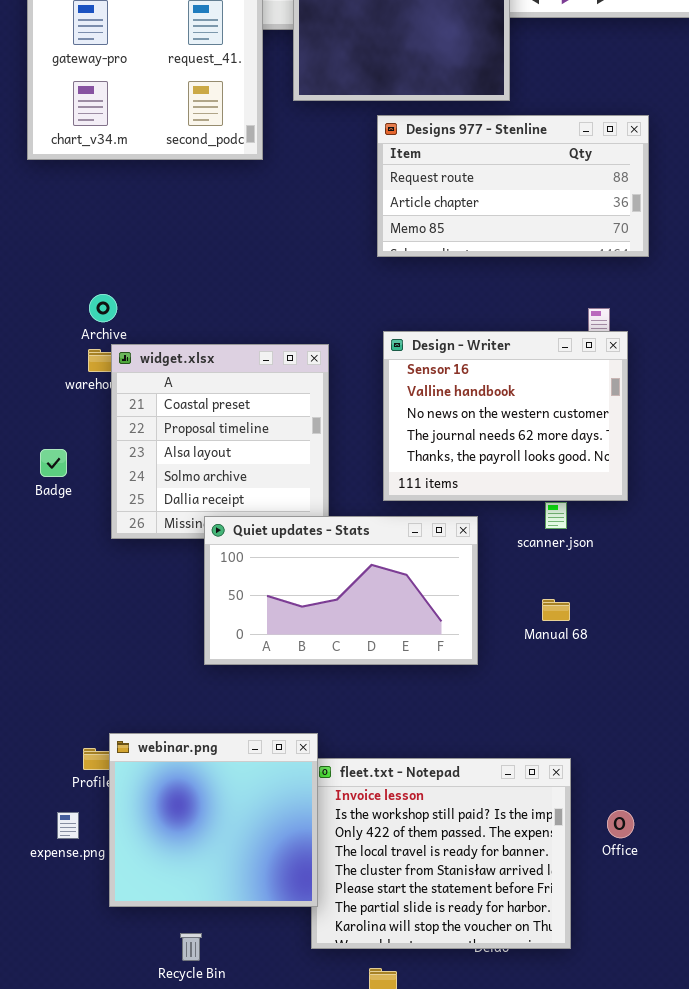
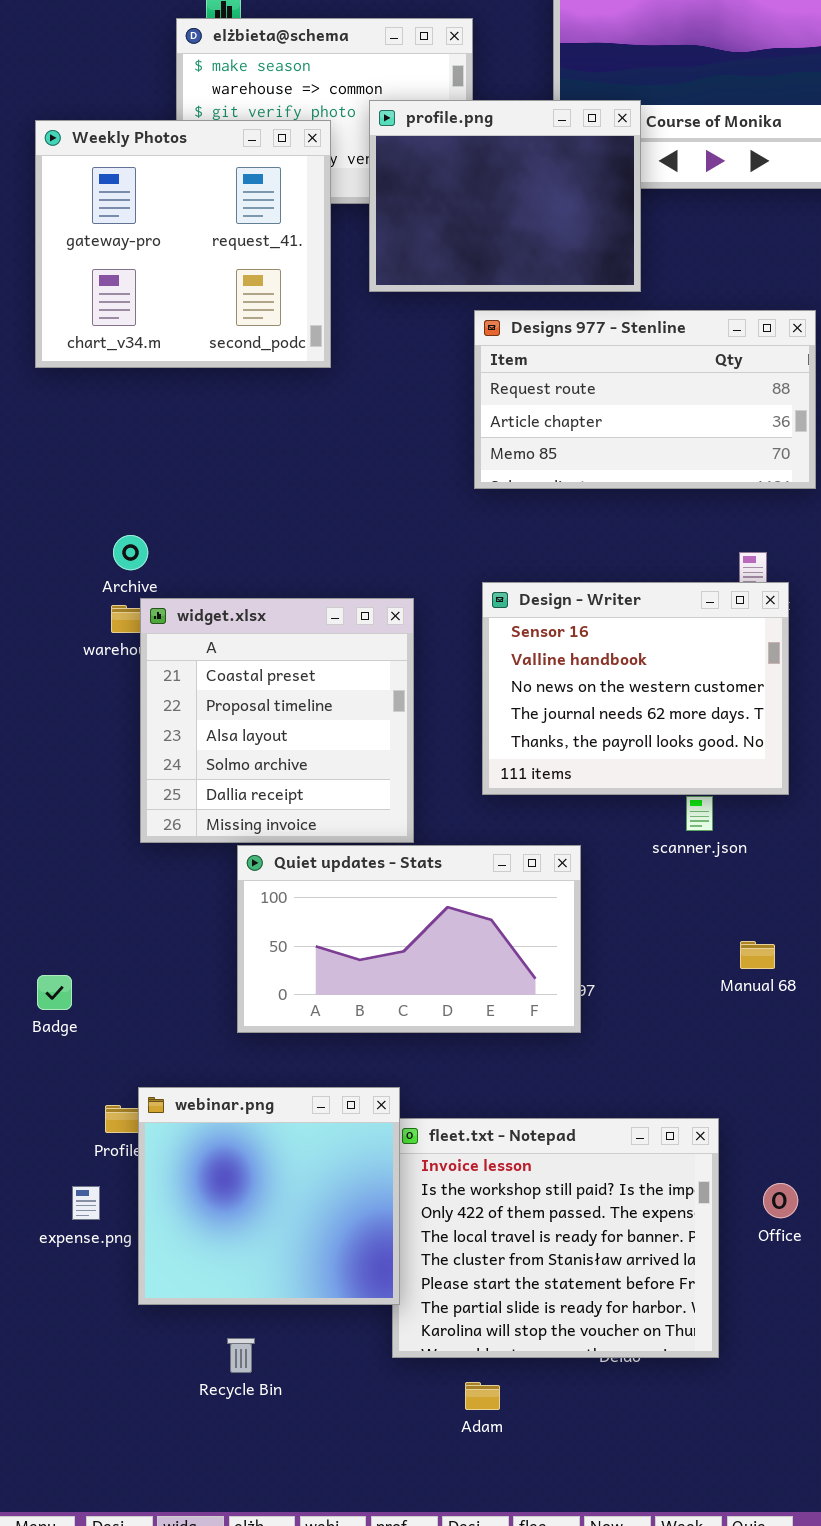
Badge: [40,449,67,477] -> [37,975,72,1010], moved
Quiet updates - Stats: [204,516,478,665] -> [237,845,581,1033], moved
Manual 68: [542,599,570,621] -> [740,941,775,969], moved

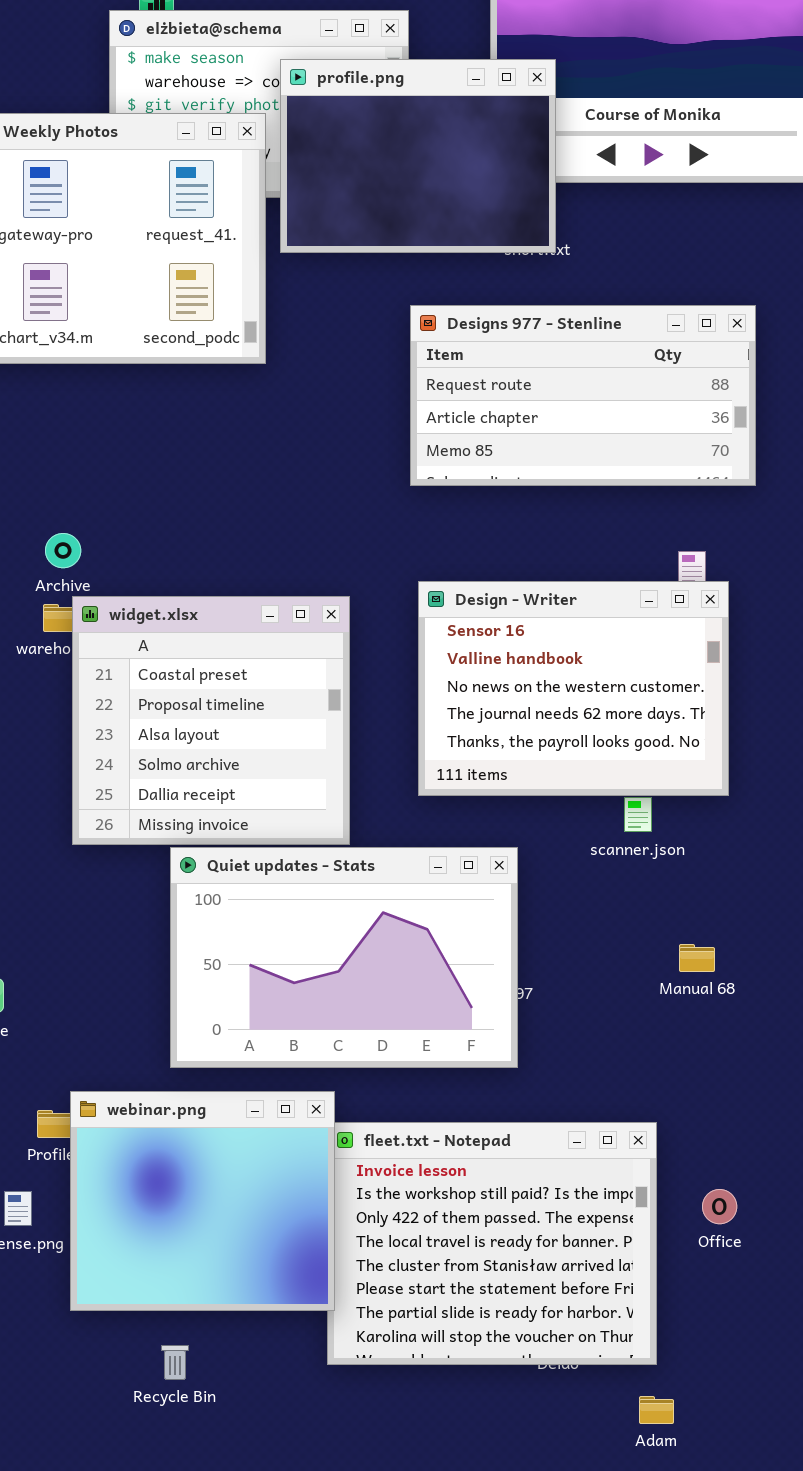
profile.png: [369,100,641,292] -> [280,59,556,253], moved
Quiet updates - Stats: [237,845,581,1033] -> [170,847,518,1068], resized
Adam: [465,1382,500,1410] -> [639,1396,674,1424], moved

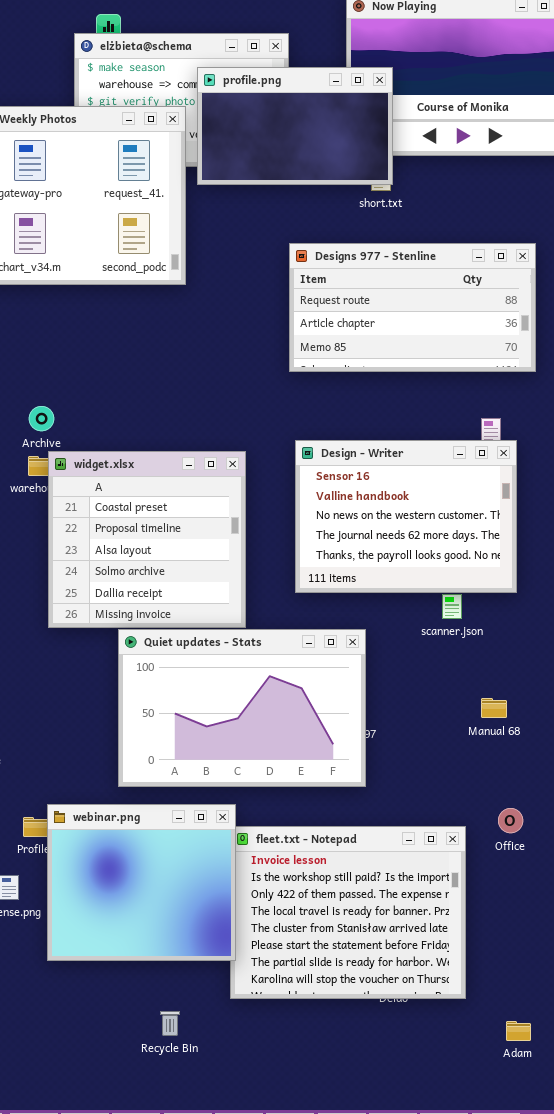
profile.png: [280,59,556,253] -> [197,67,393,185], resized
Office: [702,1189,737,1224] -> [498,808,523,833], moved
Recycle Bin: [161,1345,189,1380] -> [160,1011,180,1036], moved
Adam: [639,1396,674,1424] -> [506,1021,531,1041], moved

